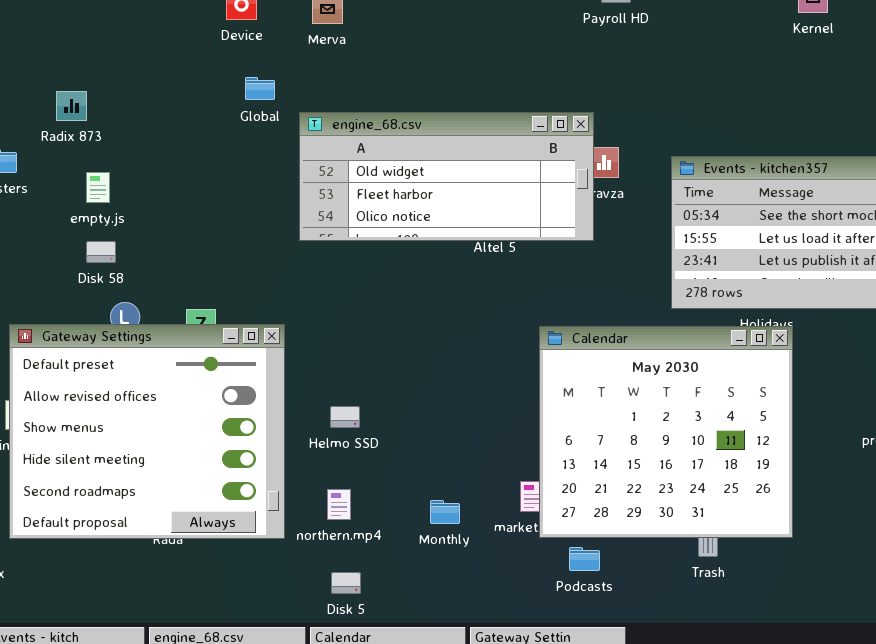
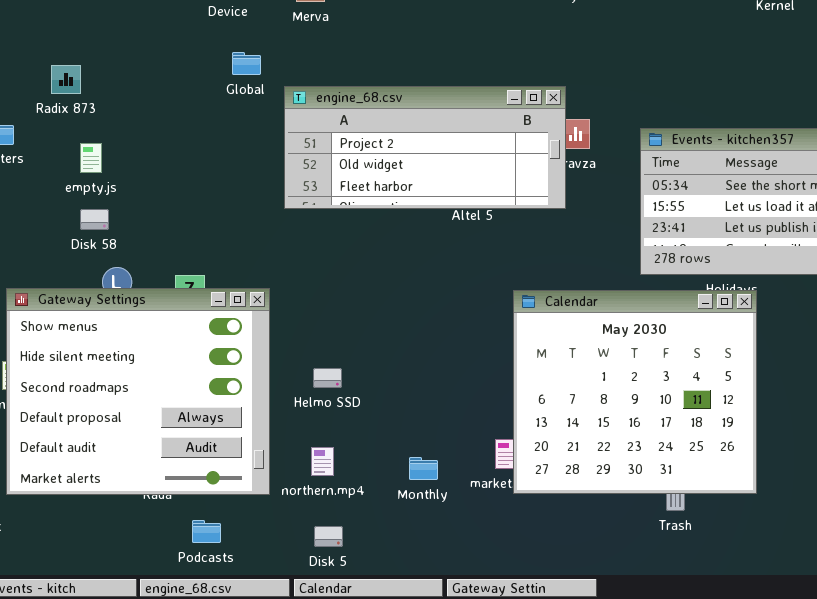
engine_68.csv: [299,112,594,241] -> [284,86,566,209], scrolled up 1 row
Gateway Settings: [9,324,285,539] -> [6,288,270,495], scrolled down 2 rows
Podcasts: [569,547,600,571] -> [192,520,221,543], moved

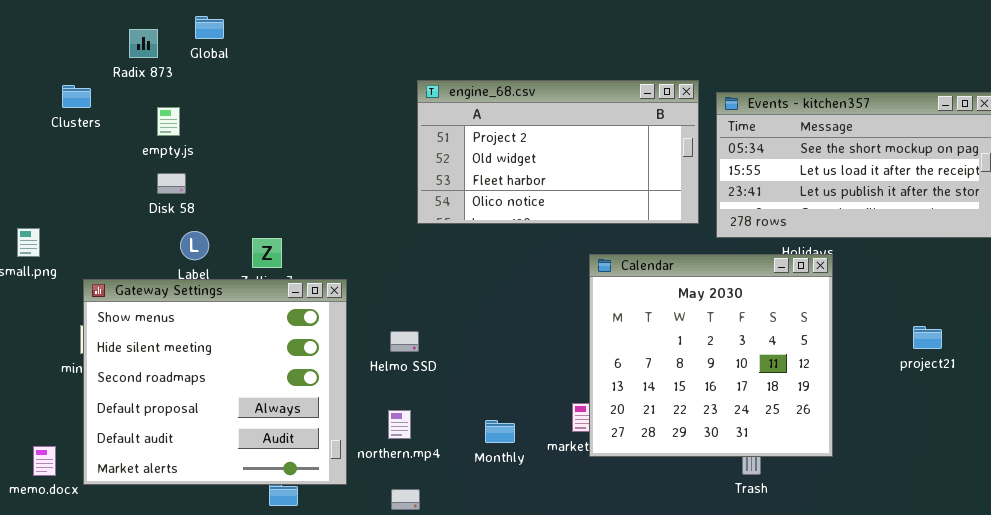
Global: [232,52,261,75] -> [195,16,224,39], moved
engine_68.csv: [284,86,566,209] -> [417,80,699,224], moved, resized
Gateway Settings: [6,288,270,495] -> [83,279,347,485], moved

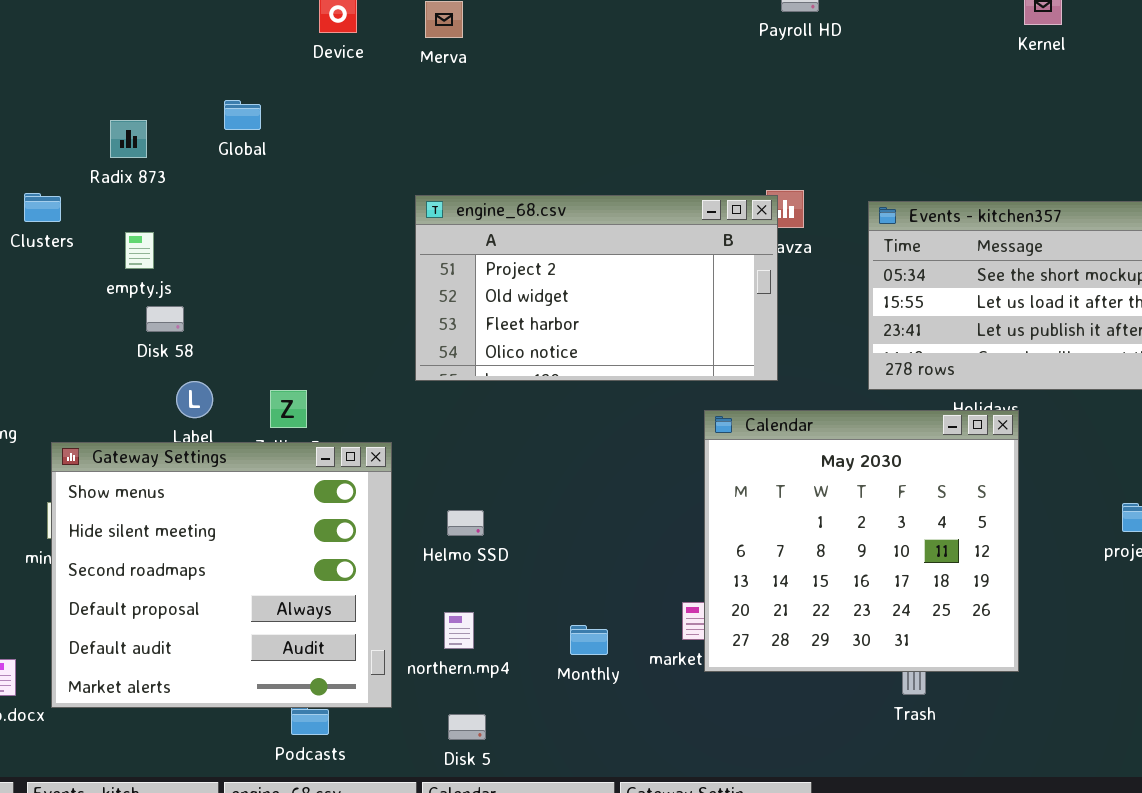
Global: [195,16,224,39] -> [224,100,261,130], moved
engine_68.csv: [417,80,699,224] -> [415,195,778,381], moved
empty.js: [157,107,180,136] -> [125,232,154,269], moved

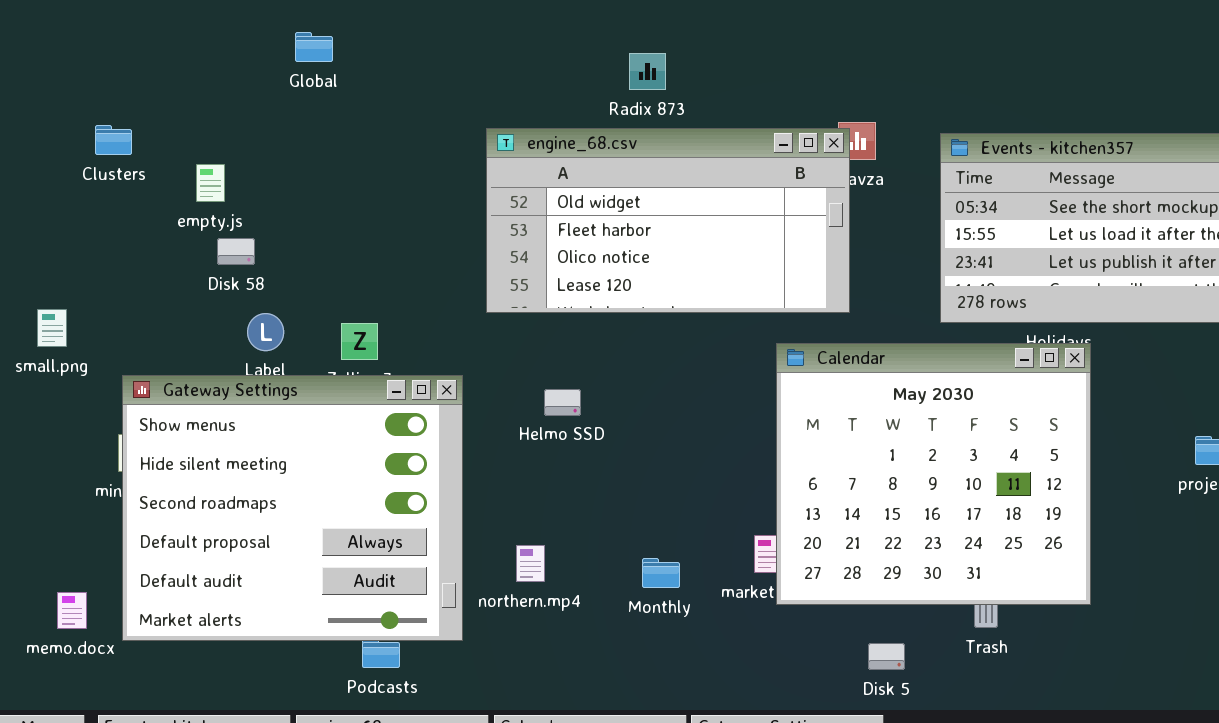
Radix 873: [110,120,147,158] -> [629,53,666,90], moved
engine_68.csv: [415,195,778,381] -> [486,128,850,313], scrolled down 1 row
Helmo SSD: [447,510,484,536] -> [544,389,581,416], moved
Disk 5: [448,714,486,740] -> [868,643,905,670], moved

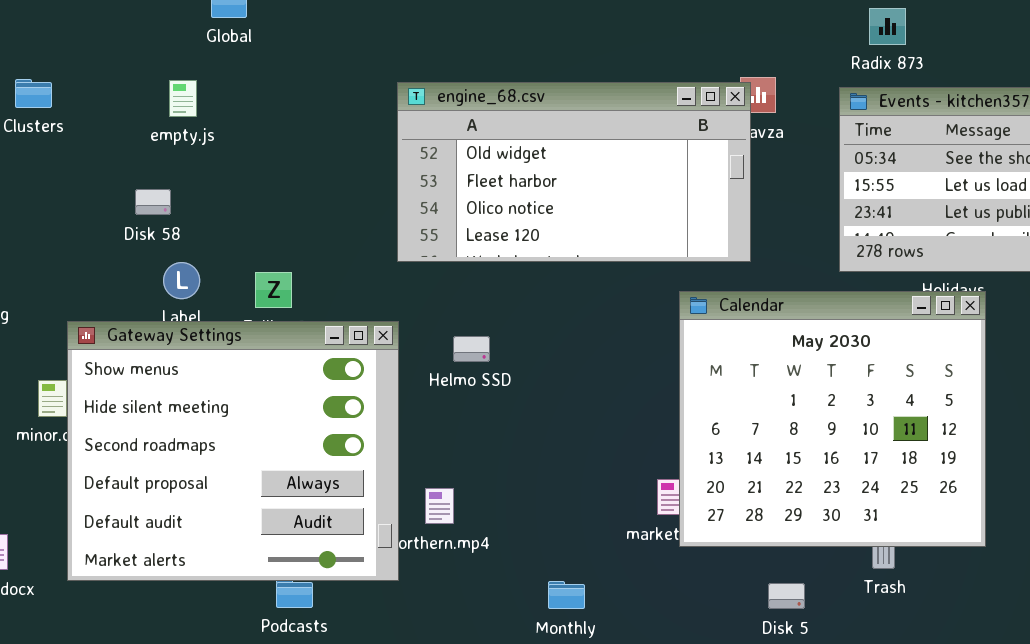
Radix 873: [629,53,666,90] -> [869,8,906,45], moved
empty.js: [196,164,225,202] -> [169,80,197,117], moved
Gateway Settings: [122,375,463,641] -> [67,321,399,581], moved
Monthly: [642,558,680,588] -> [548,581,585,609], moved

